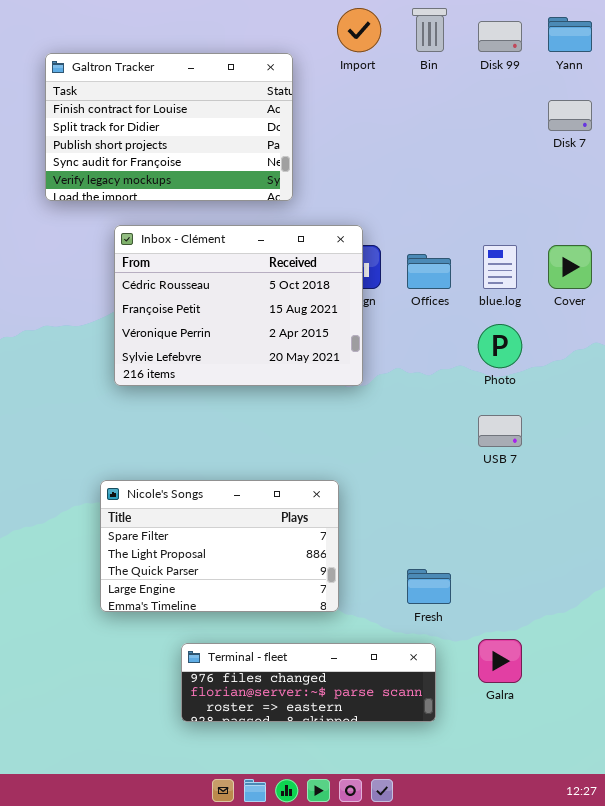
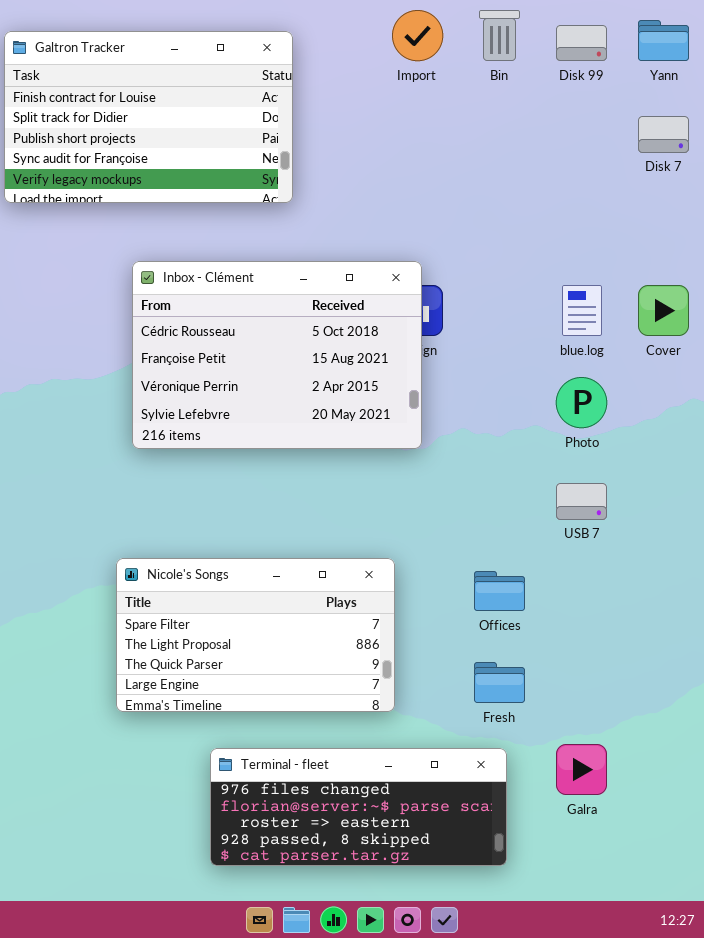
Galtron Tracker: [45,53,293,201] -> [4,31,293,203], moved
Offices: [407,254,451,289] -> [474,571,525,611], moved
Terminal - fleet: [181,643,436,722] -> [210,748,507,866], resized

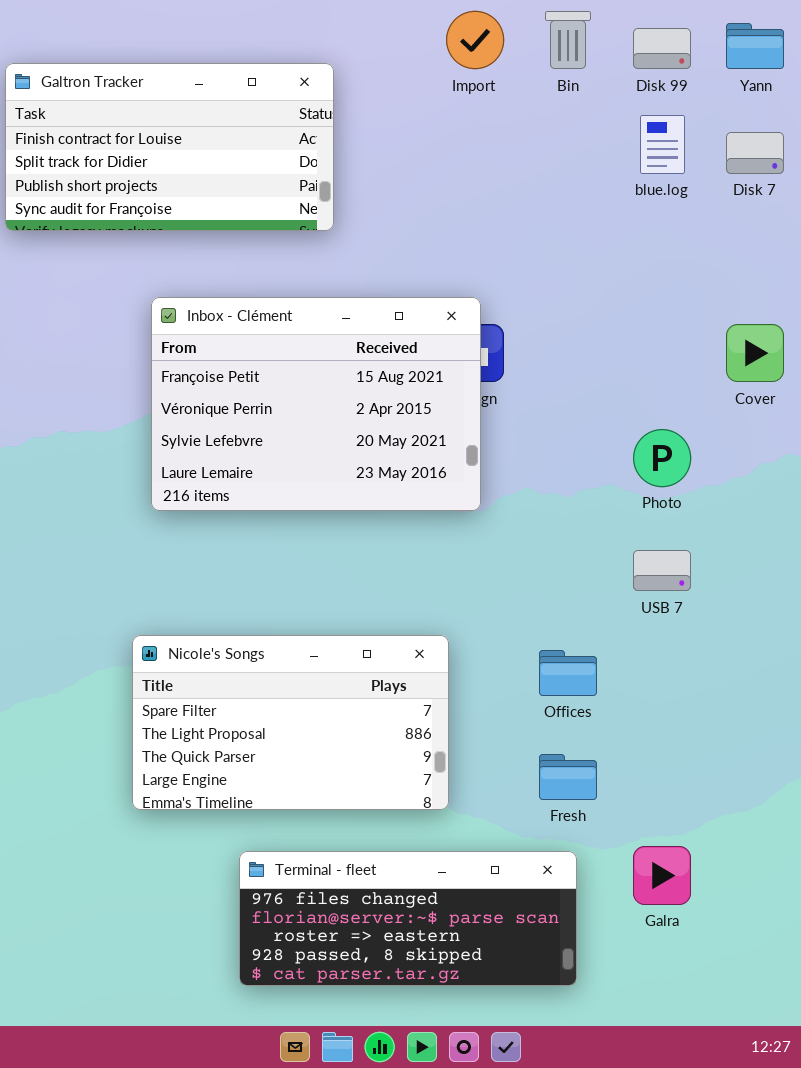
Galtron Tracker: [4,31,293,203] -> [5,63,334,231], resized
Inbox - Clément: [132,261,422,449] -> [151,297,481,511], scrolled down 1 row
blue.log: [562,285,602,336] -> [640,115,685,174], moved

